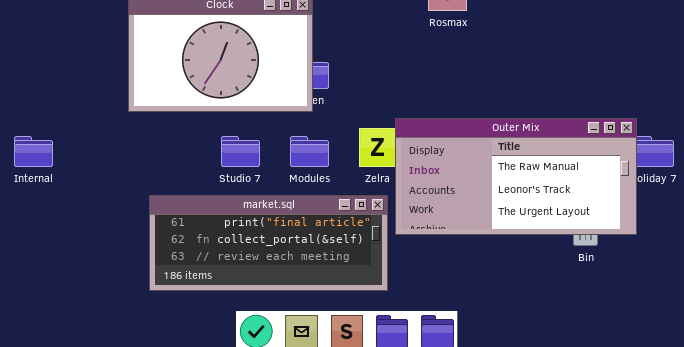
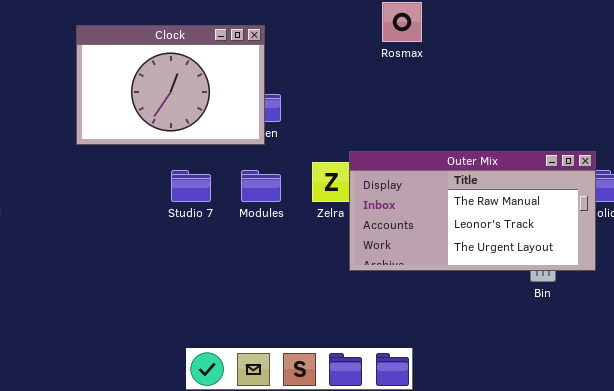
market.sql: [149,195,388,291] -> none, closed

